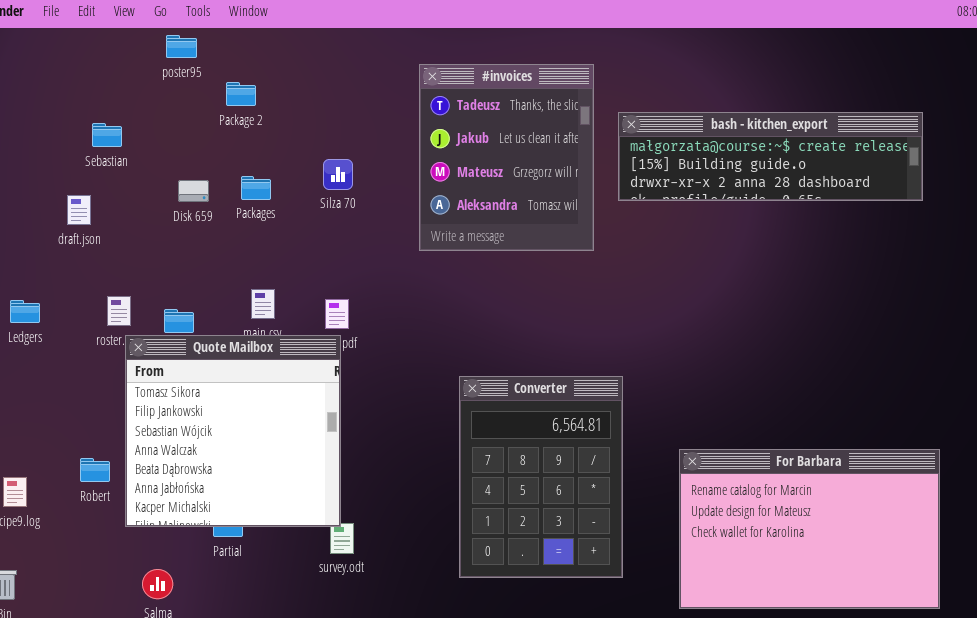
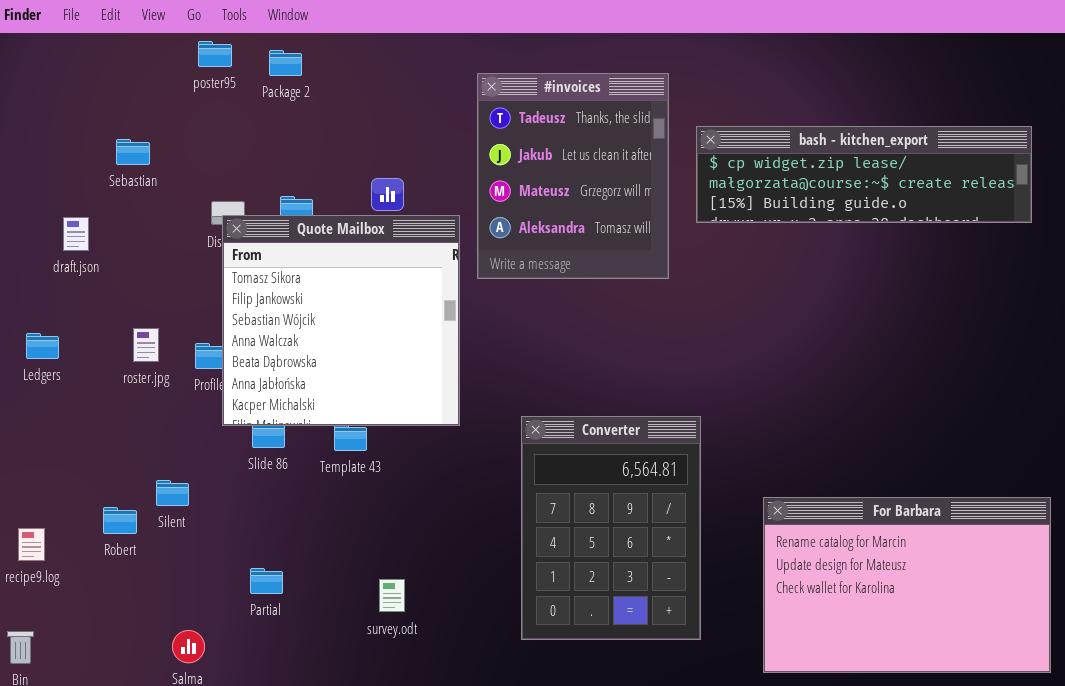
Package 2: [226,82,256,106] -> [269,50,302,76], moved
bash - kitchen_export: [618,112,923,201] -> [696,126,1032,223], scrolled up 1 row
draft.json: [67,195,91,225] -> [63,217,89,251], moved
Quote Mailbox: [125,335,341,527] -> [222,215,460,426], moved

